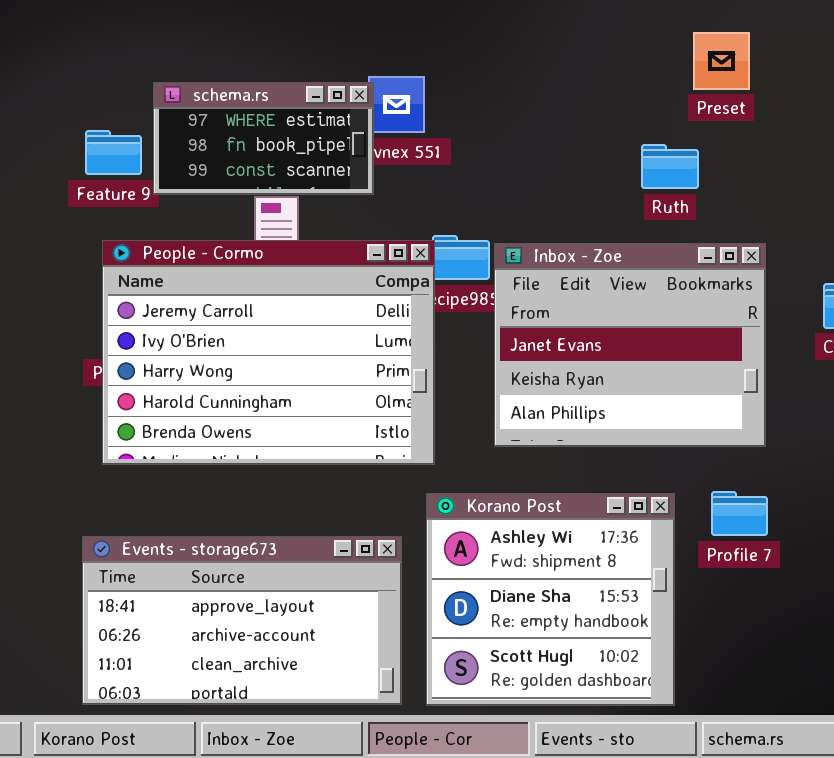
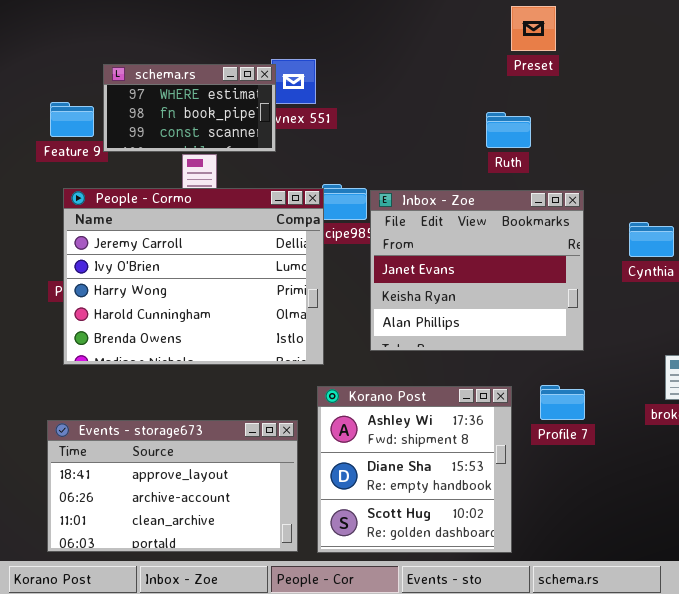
Preset: [693,32,750,90] -> [511,6,556,51], moved

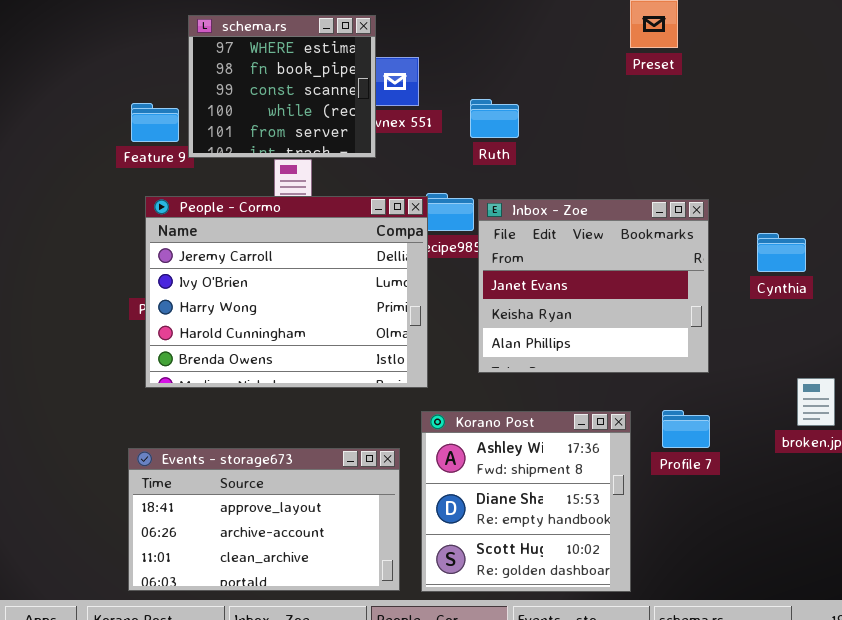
schema.rs: [103,64,276,152] -> [188,15,376,158], resized
Ruth: [486,112,531,148] -> [470,99,519,138], moved

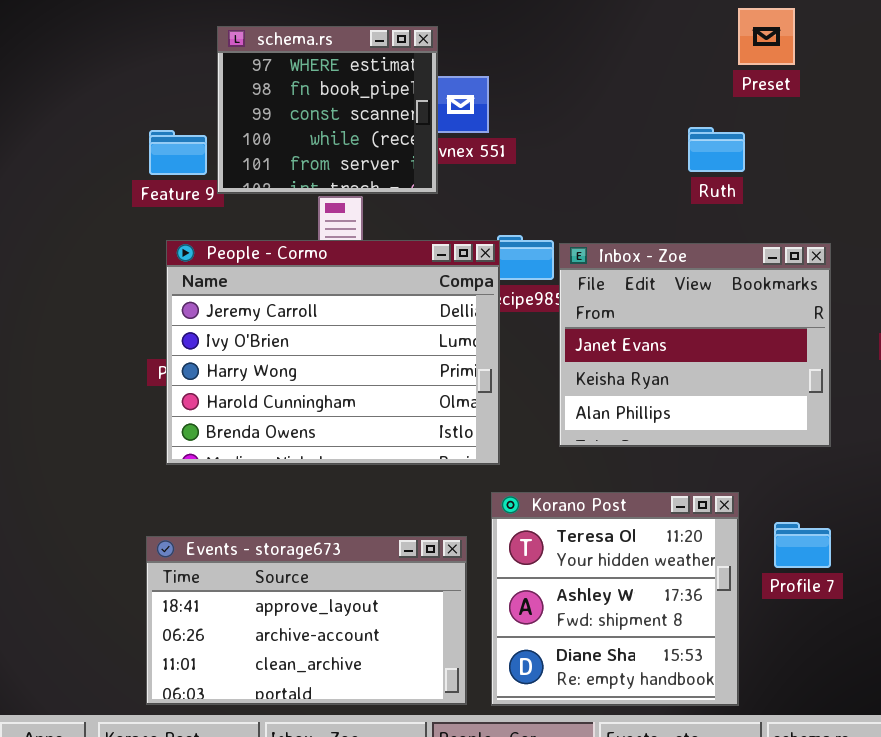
Ruth: [470,99,519,138] -> [688,127,745,172], moved
Profile 7: [662,410,710,448] -> [774,522,831,568], moved
Korano Post: [421,411,631,592] -> [491,492,739,706], scrolled up 1 row

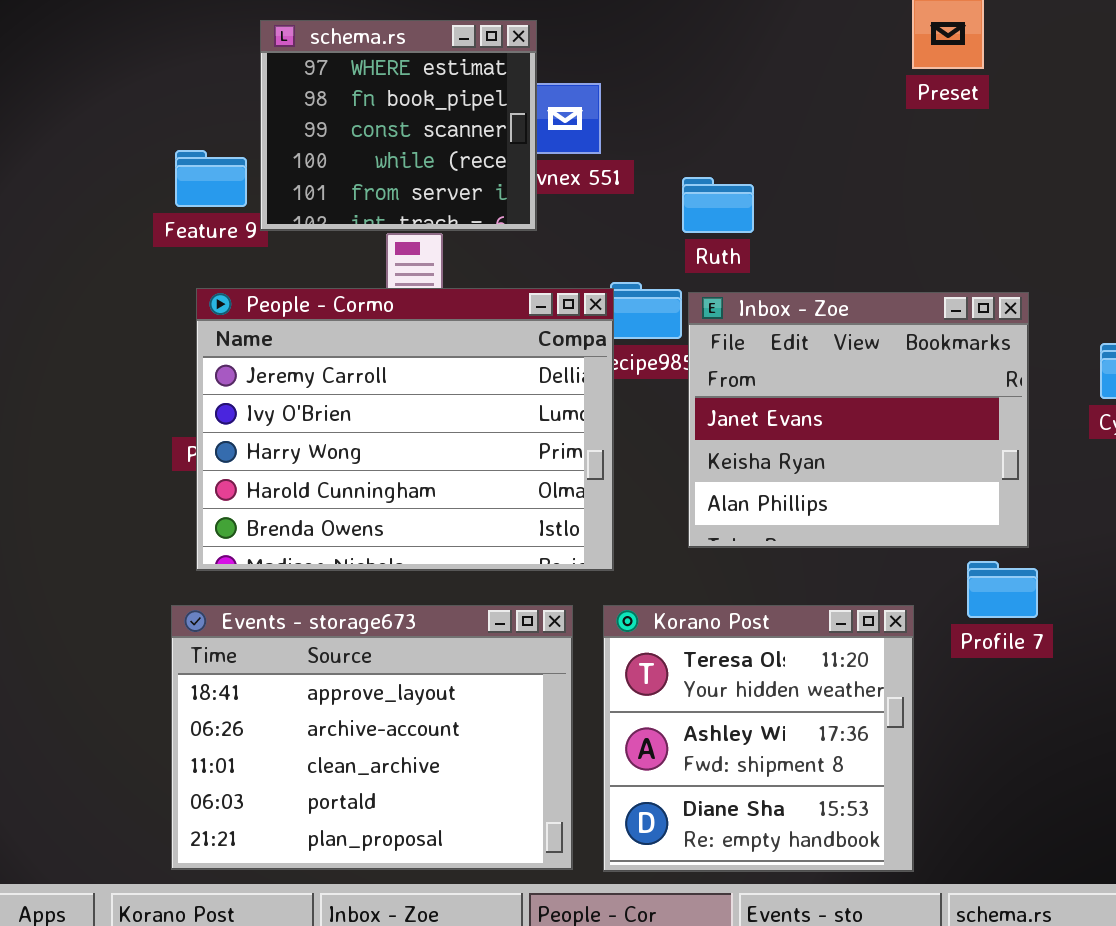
Ruth: [688,127,745,172] -> [682,177,754,233], moved
Profile 7: [774,522,831,568] -> [967,561,1038,618], moved
Events - storage673: [146,536,467,705] -> [171,605,573,870], resized

